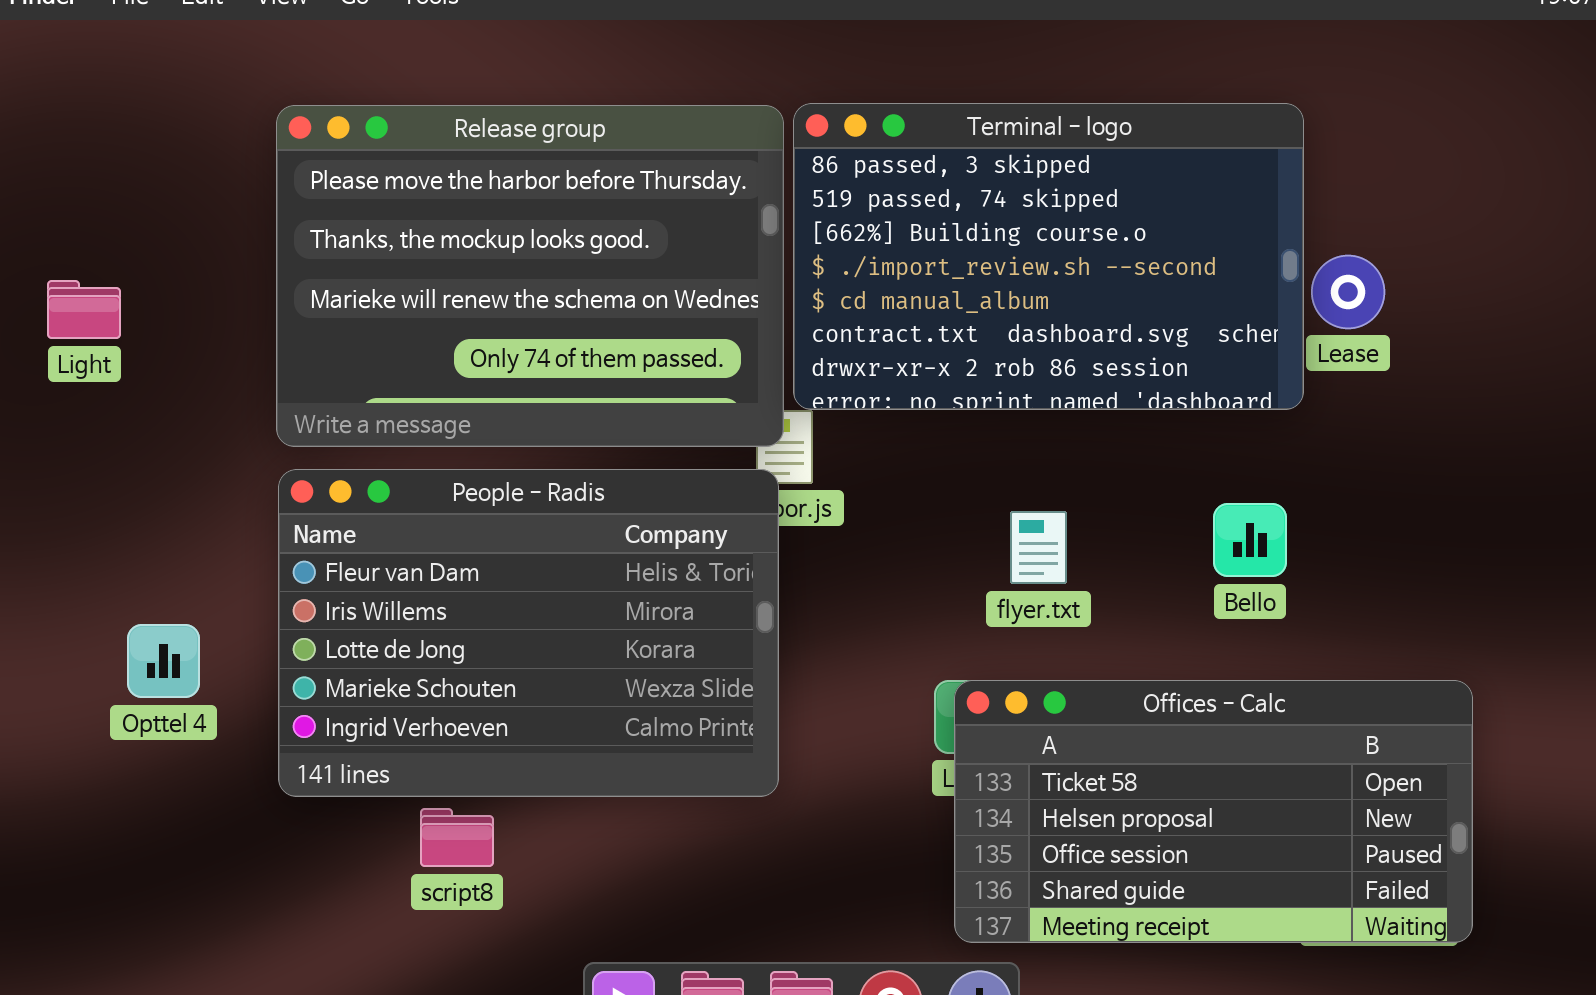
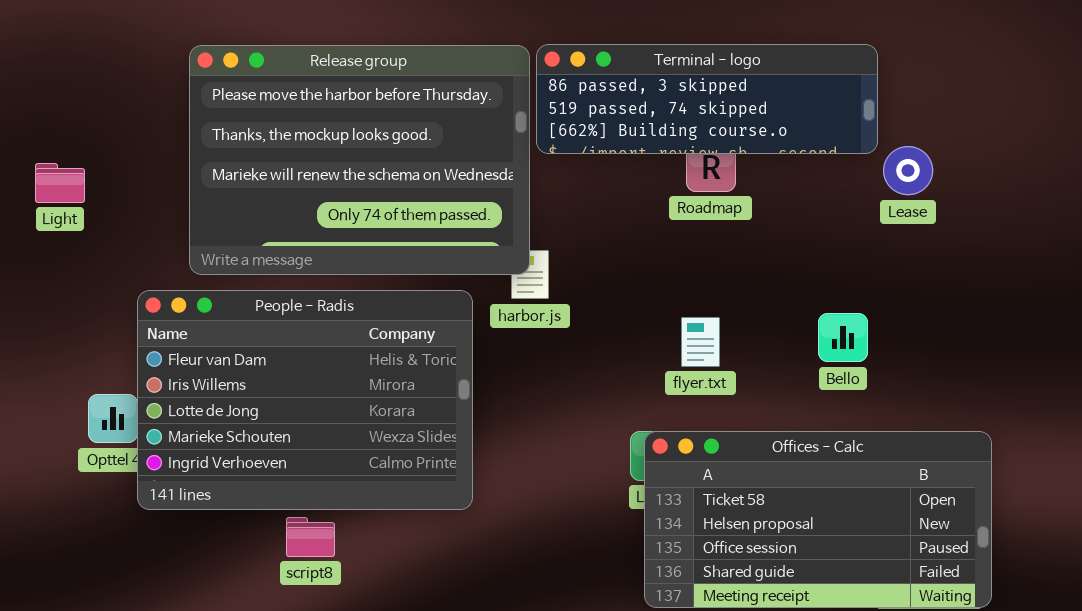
Terminal - logo: [793,103,1304,410] -> [536,44,878,154], resized
People - Radis: [278,469,779,797] -> [137,290,473,510], moved

